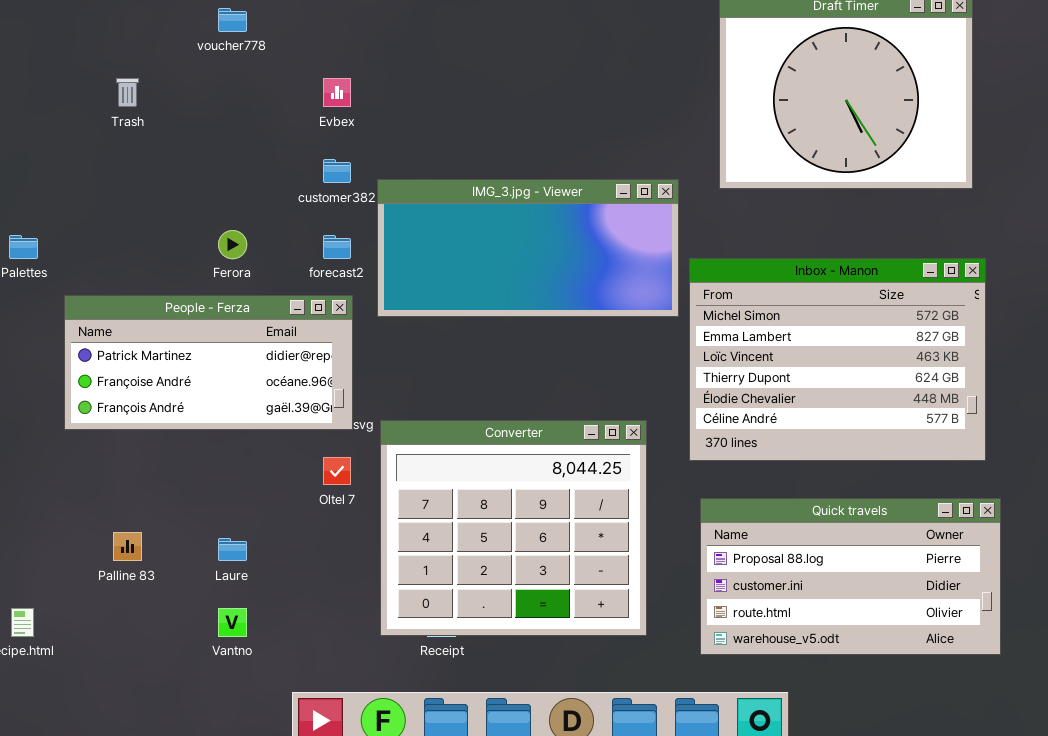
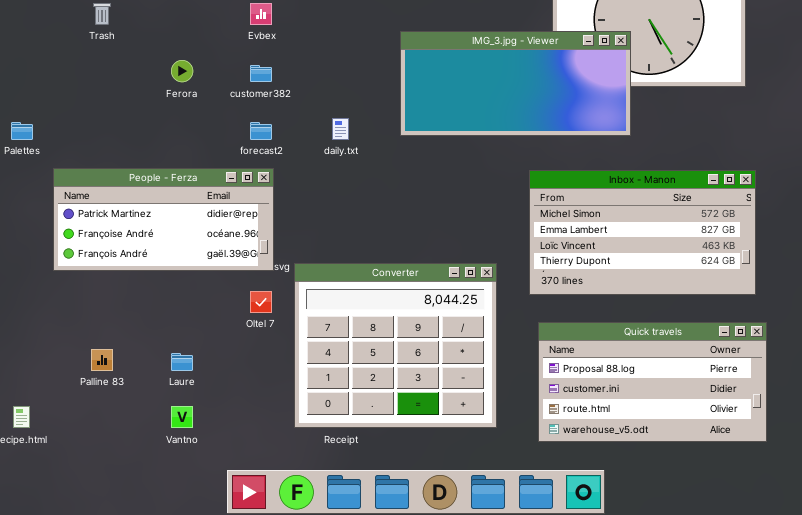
IMG_3.jpg - Viewer: [377,179,679,317] -> [400,31,631,136], moved
Ferora: [218,230,247,259] -> [171,60,193,82], moved
Inbox - Manon: [689,258,986,461] -> [529,170,756,295], resized

